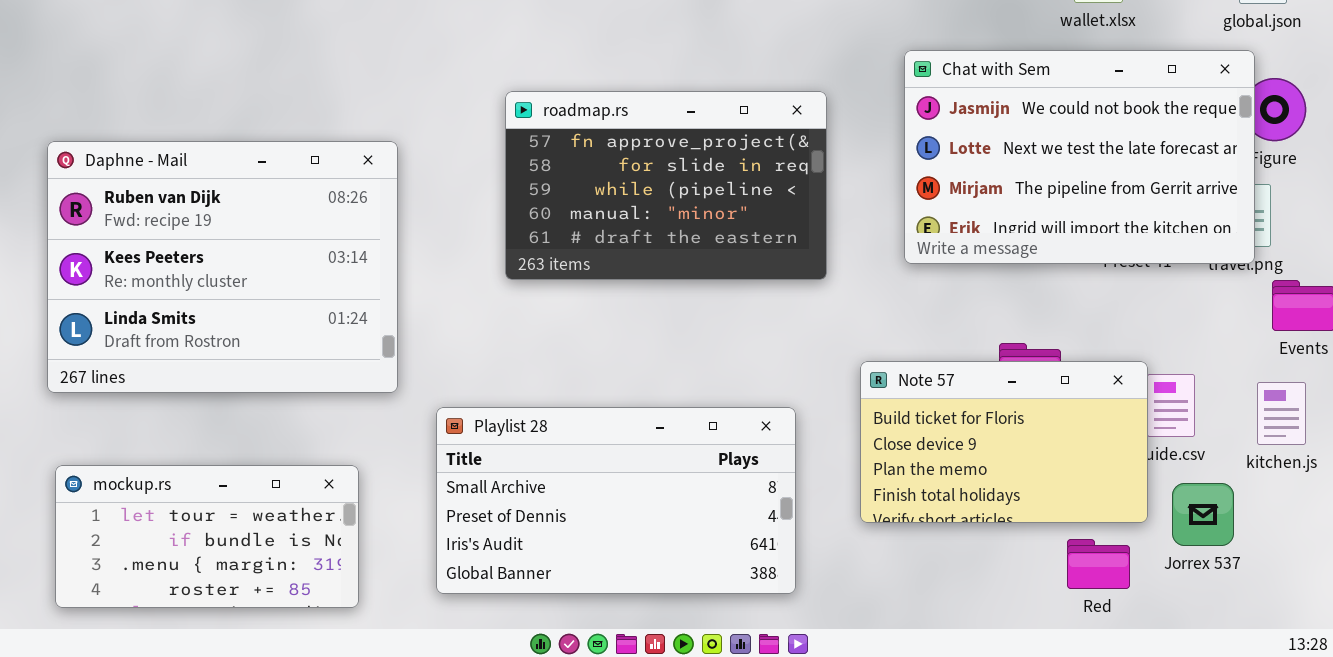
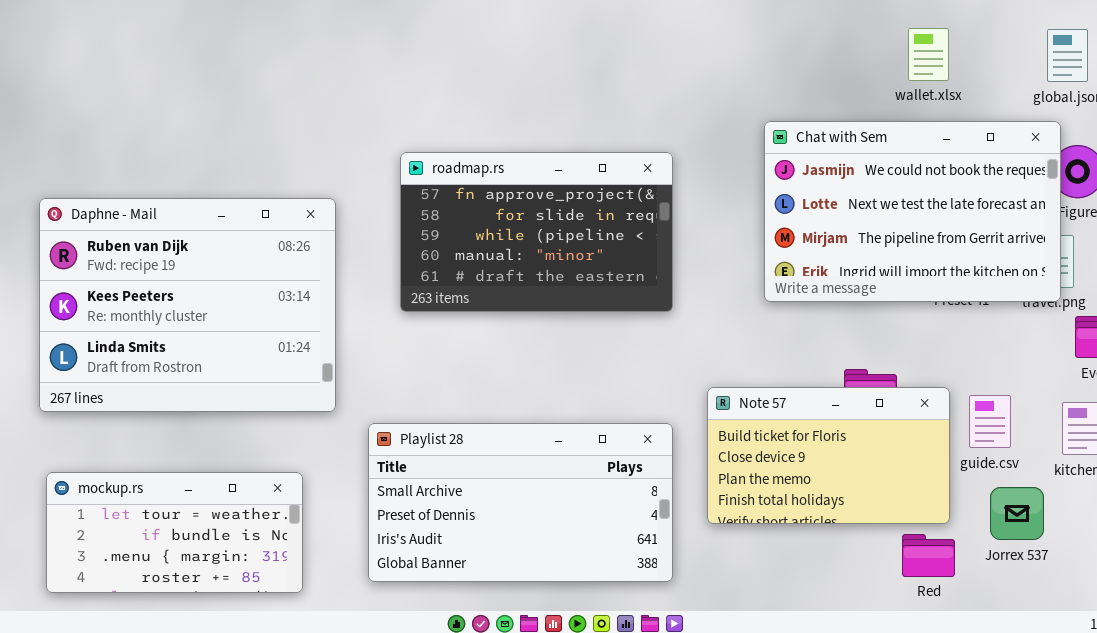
roadmap.rs: [505,91,827,280] -> [400,152,673,312], moved
Note 57: [860,361,1148,523] -> [707,387,950,524], moved

